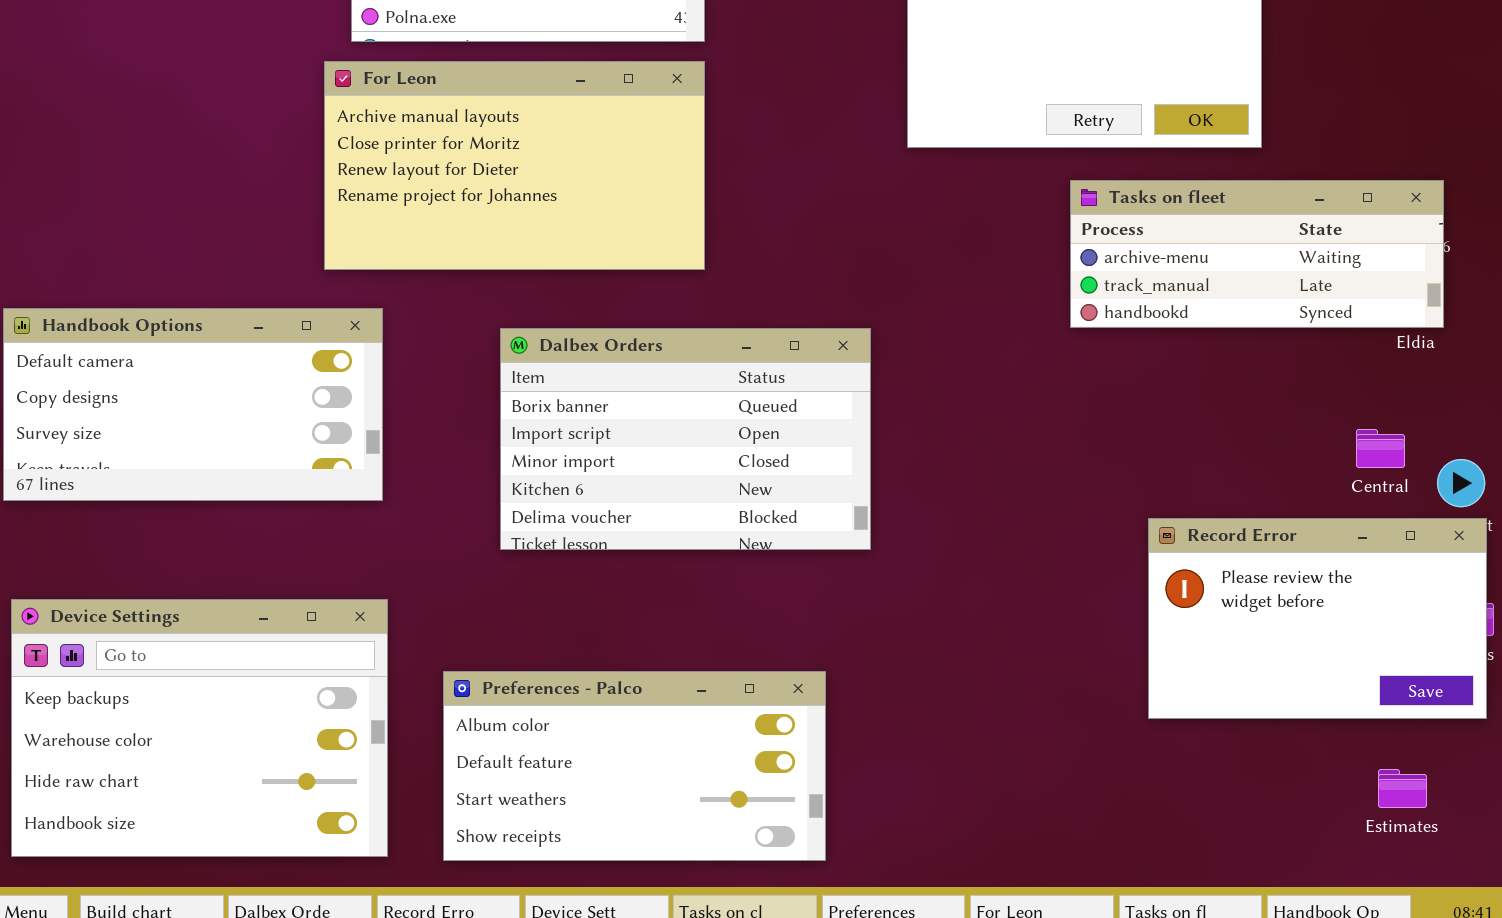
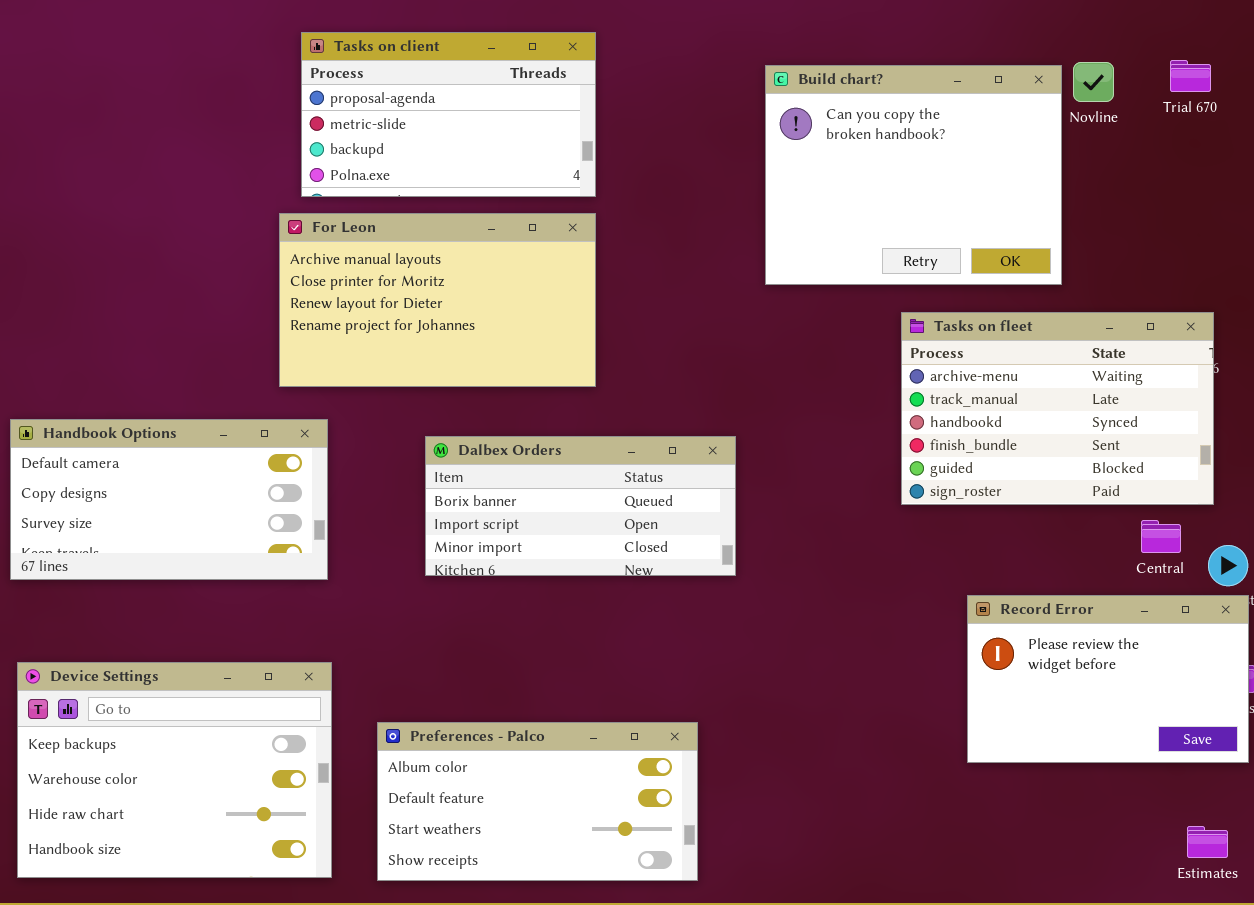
Tasks on fleet: [1070,180,1444,328] -> [901,312,1214,505], resized
Dalbex Orders: [500,328,871,550] -> [425,436,736,576], resized
Estimates: [1378,769,1427,808] -> [1187,826,1228,858], moved

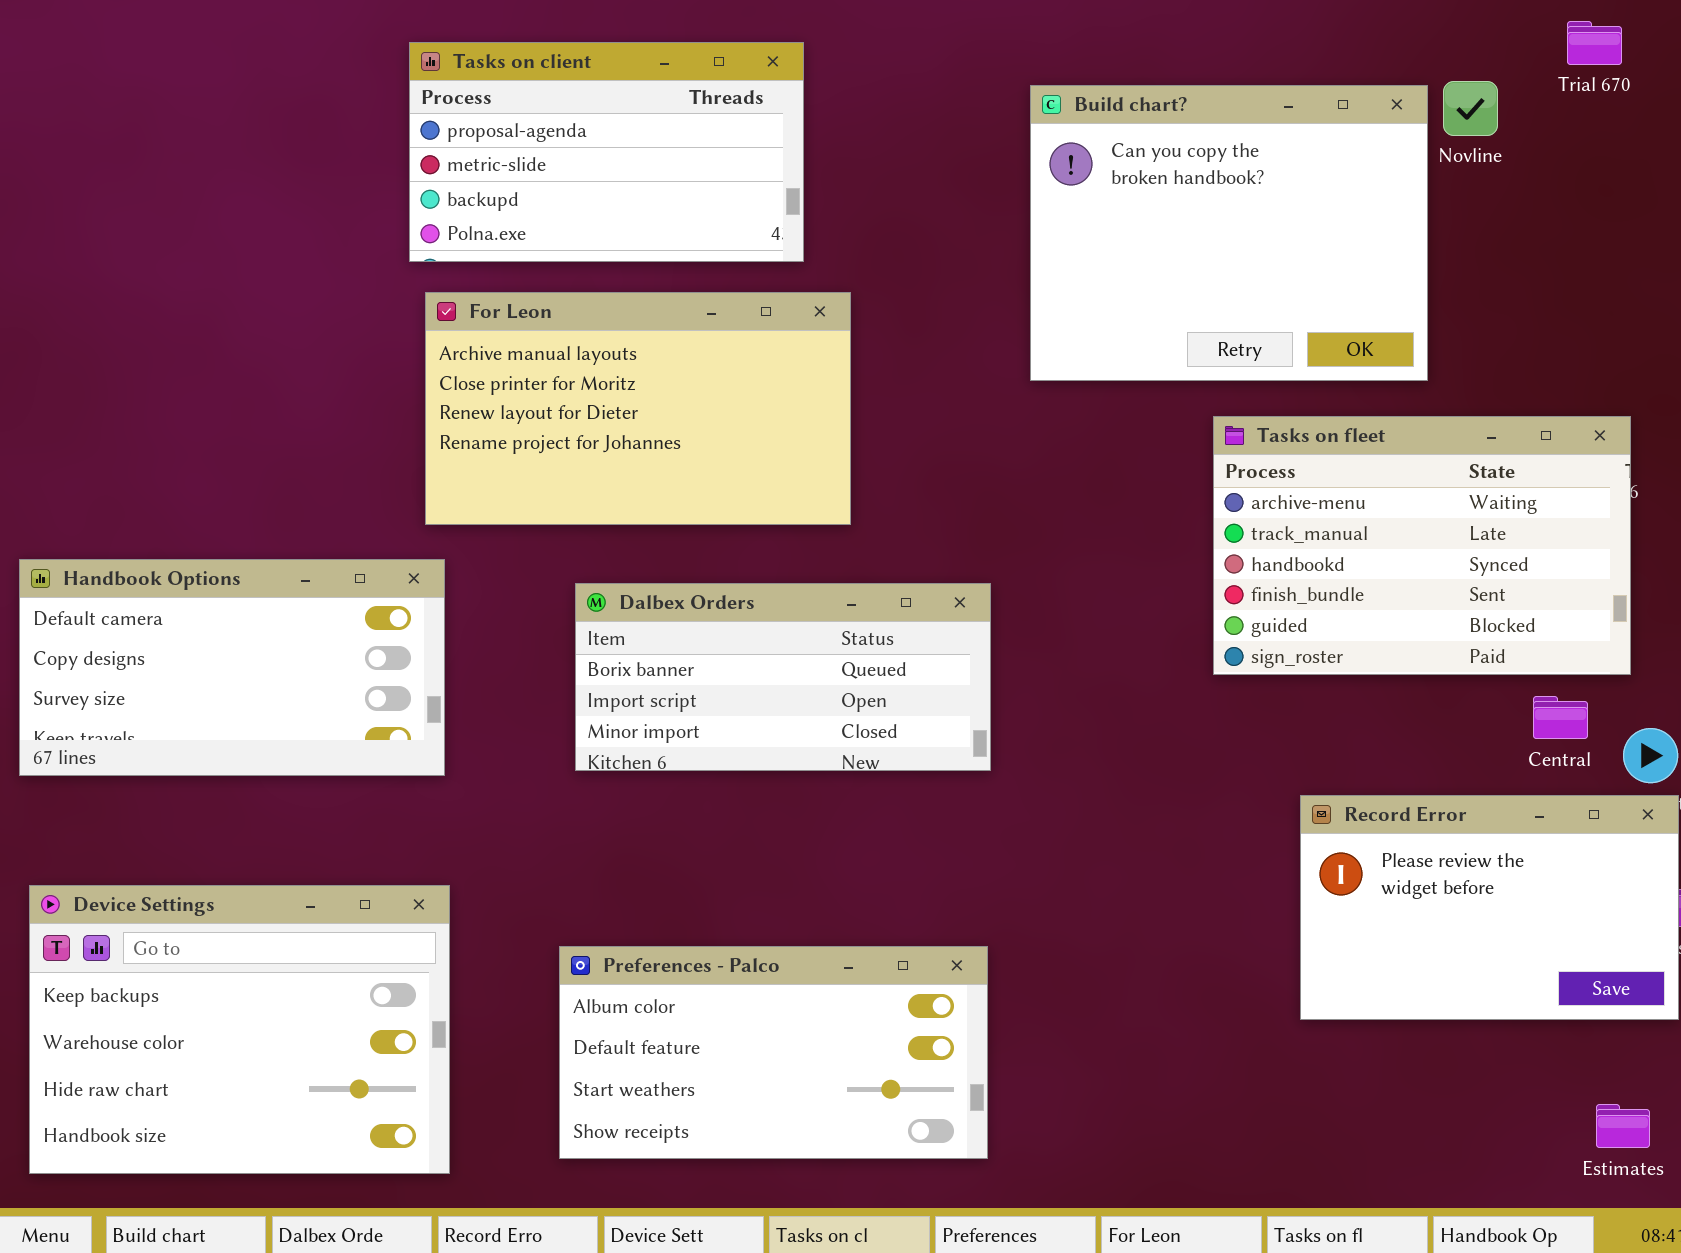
Trial 670: [1170,60,1211,92] -> [1567,21,1622,65], moved
For Leon: [279,213,596,387] -> [425,292,851,525], moved
Preferences - Palco: [377,722,698,881] -> [559,946,988,1159], moved

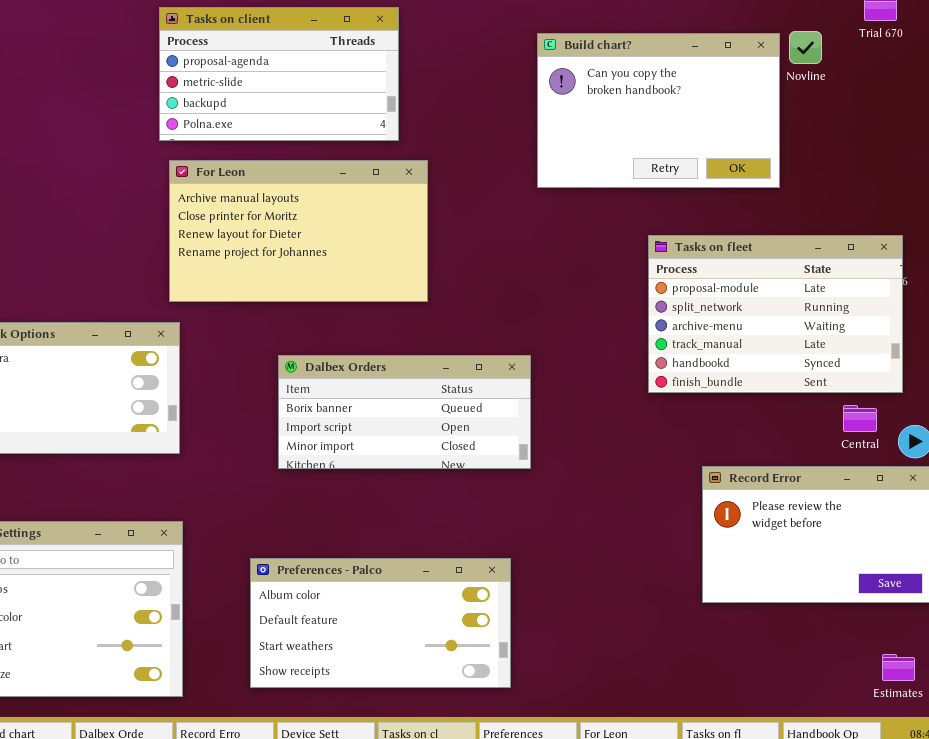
Build chart?: [1030,85,1428,381] -> [537,33,780,188], resized
Tasks on fleet: [1213,416,1631,675] -> [648,235,903,393], scrolled up 2 rows
Dalbex Orders: [575,583,991,771] -> [278,355,531,469], moved

